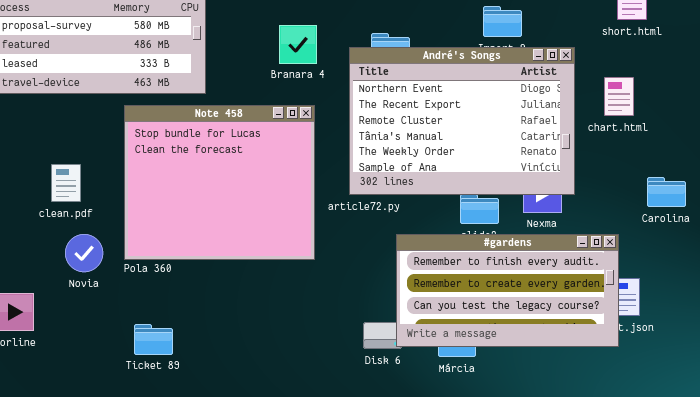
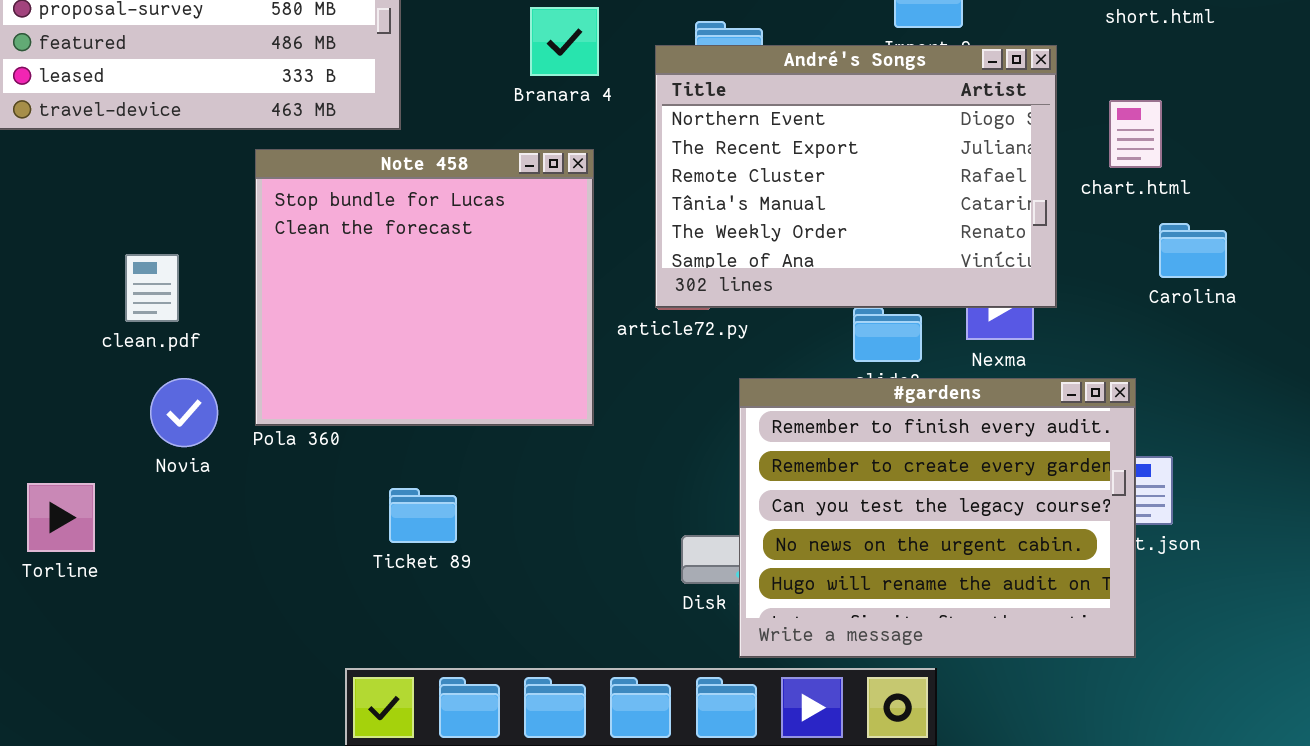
Carolina: [647,177,686,207] -> [1159,223,1227,278], moved
#gardens: [396,234,619,347] -> [739,378,1136,658], resized
Ticket 89: [134,324,173,355] -> [389,488,457,543], moved

